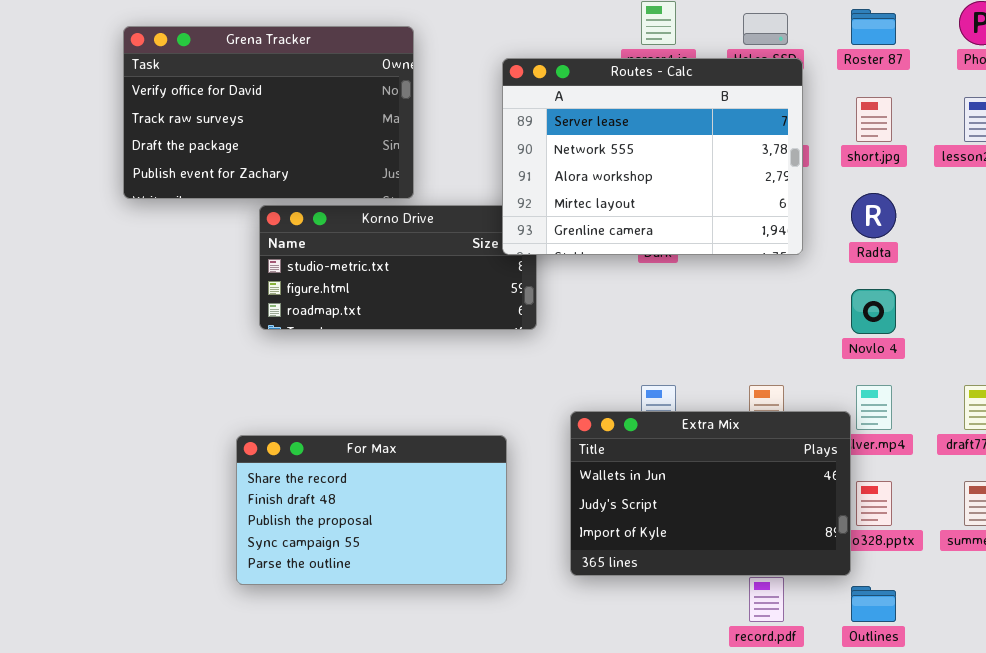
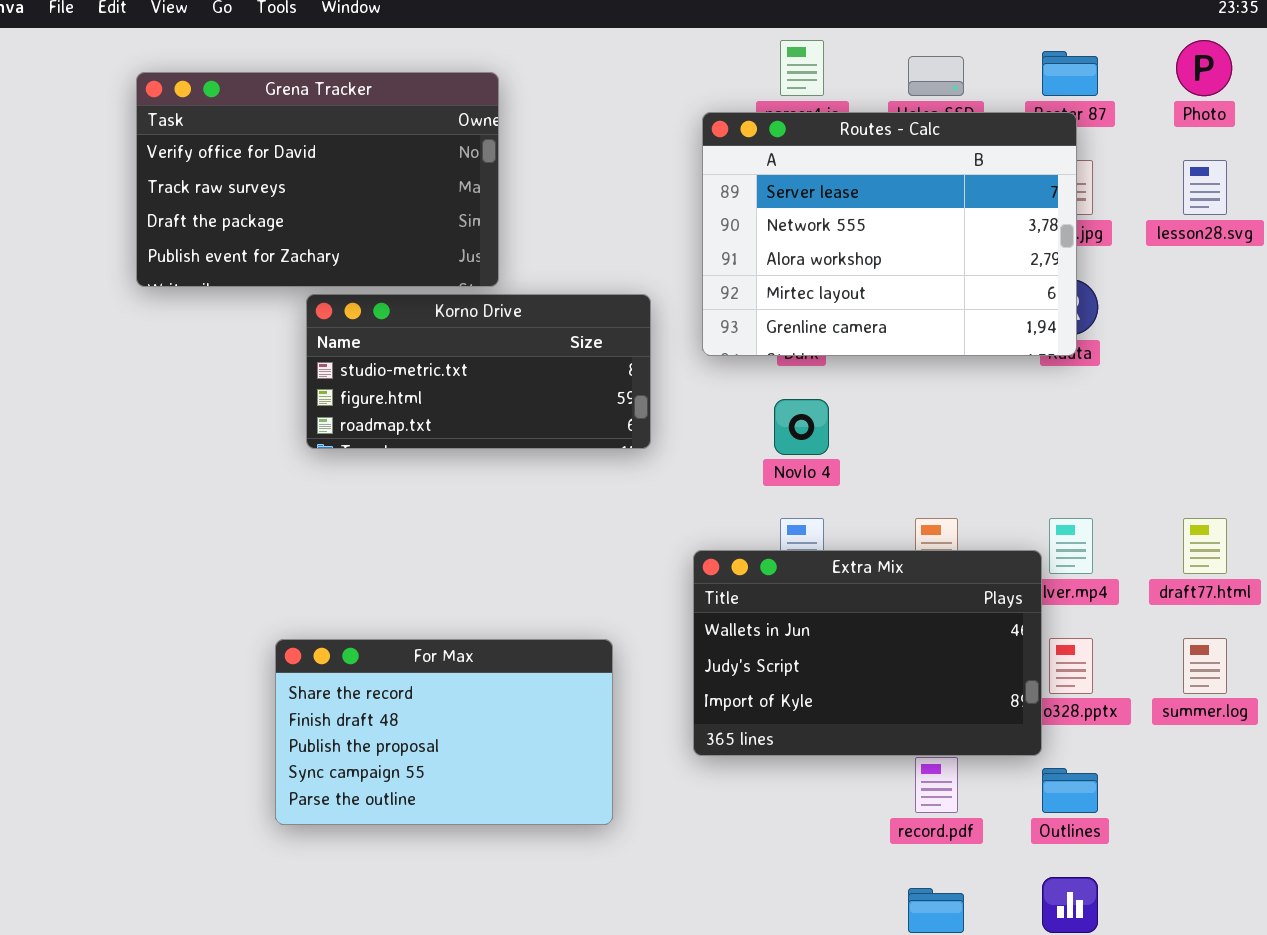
Routes - Calc: [502,58,803,255] -> [702,112,1077,356], moved
Novlo 4: [851,289,896,334] -> [774,399,829,455], moved
For Max: [236,435,507,585] -> [275,639,613,825], moved

